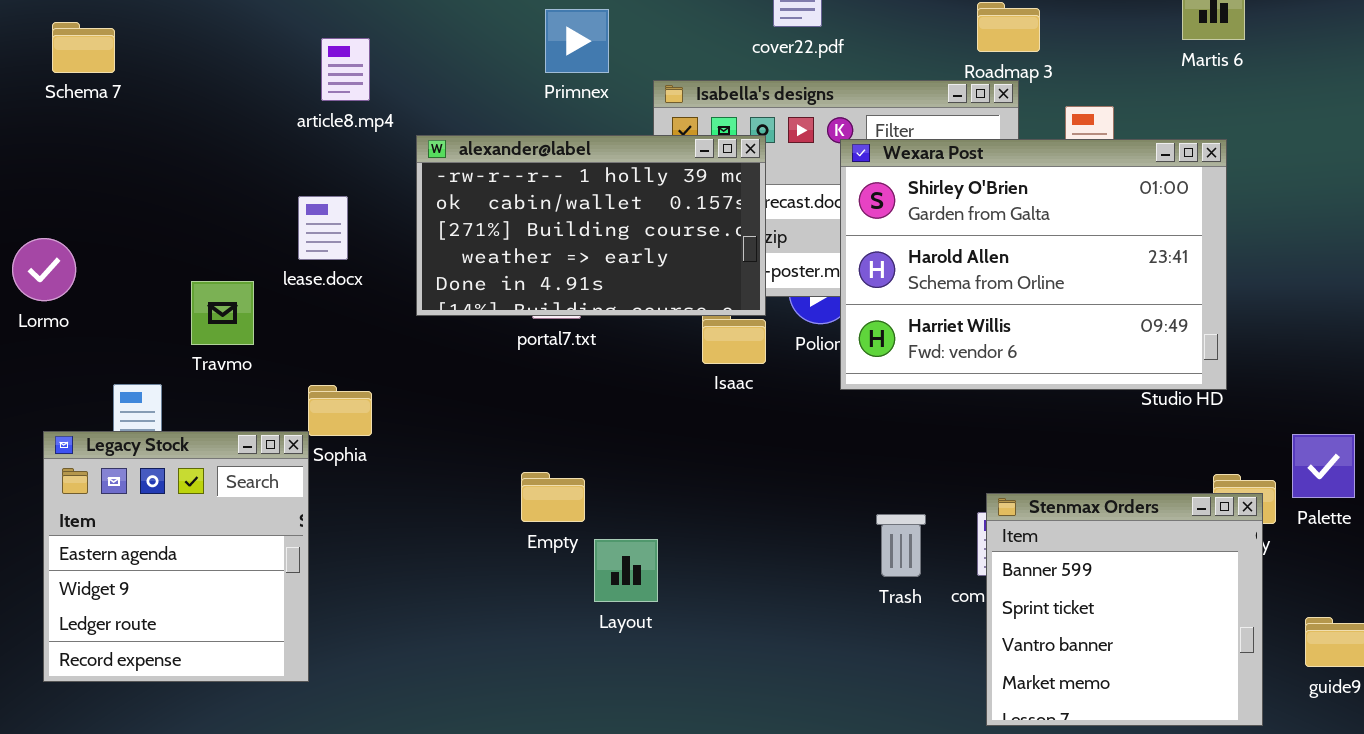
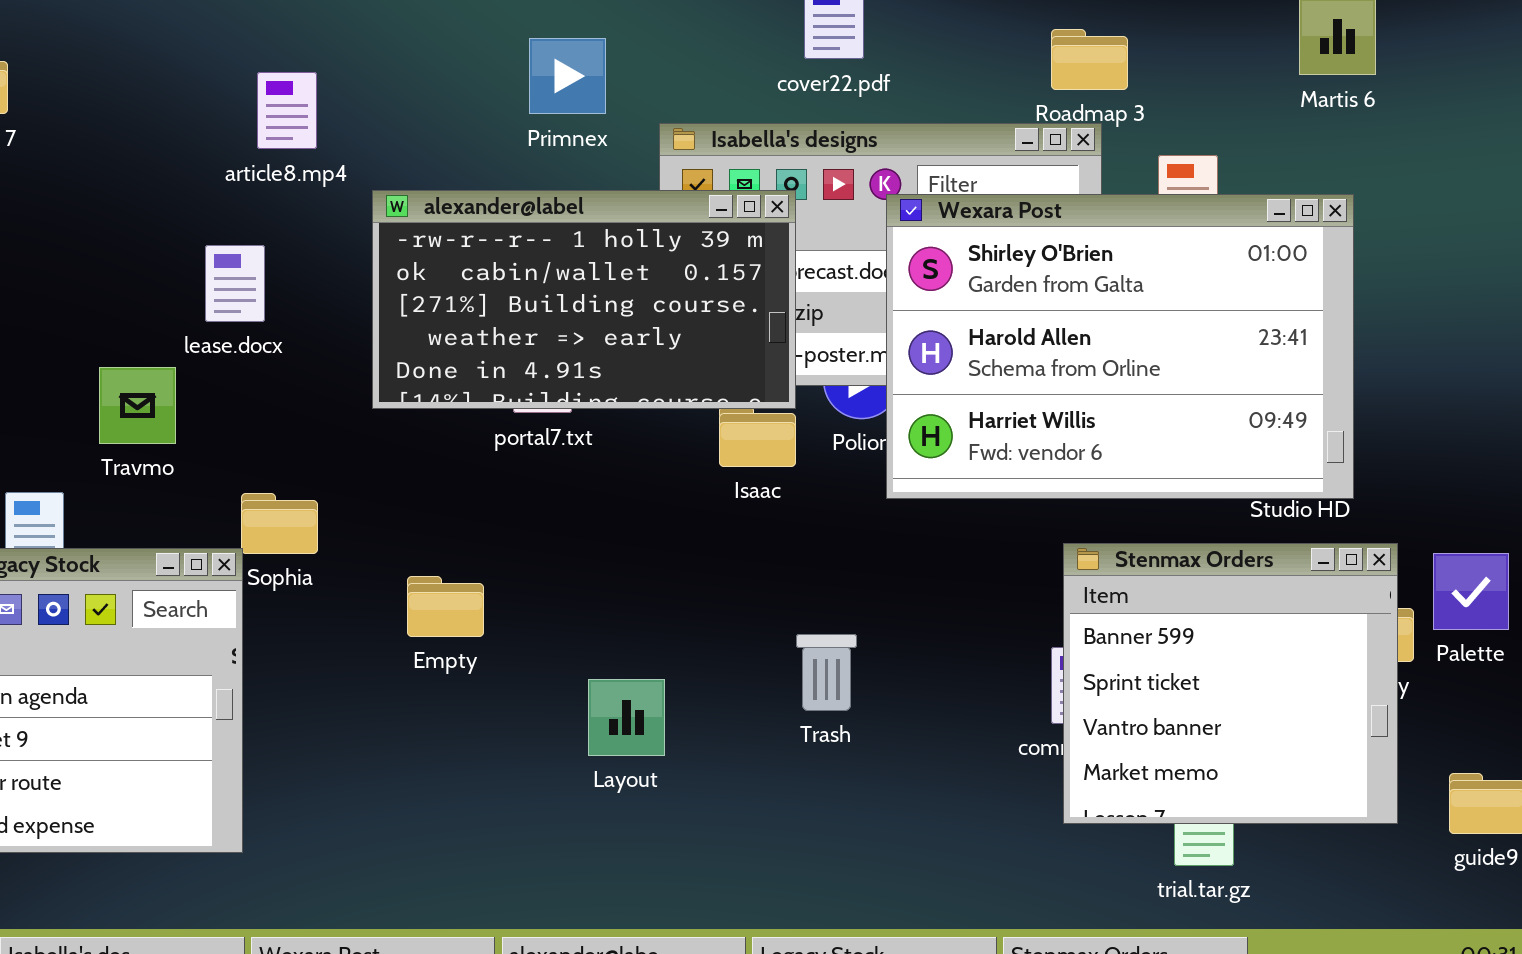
lease.docx: [298,196,348,260] -> [205,245,265,322], moved
Empty: [521,472,585,522] -> [407,576,484,637], moved
Stenmax Orders: [986,493,1263,726] -> [1063,543,1398,824], moved
Trash: [876,514,926,577] -> [796,634,857,711], moved

